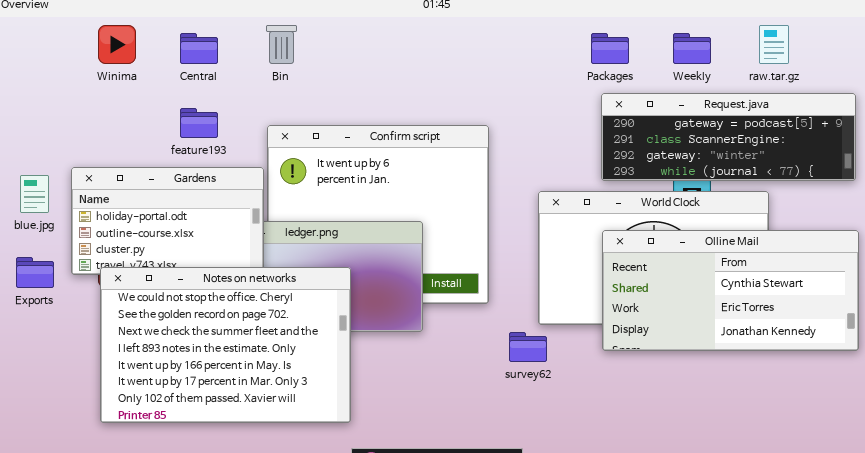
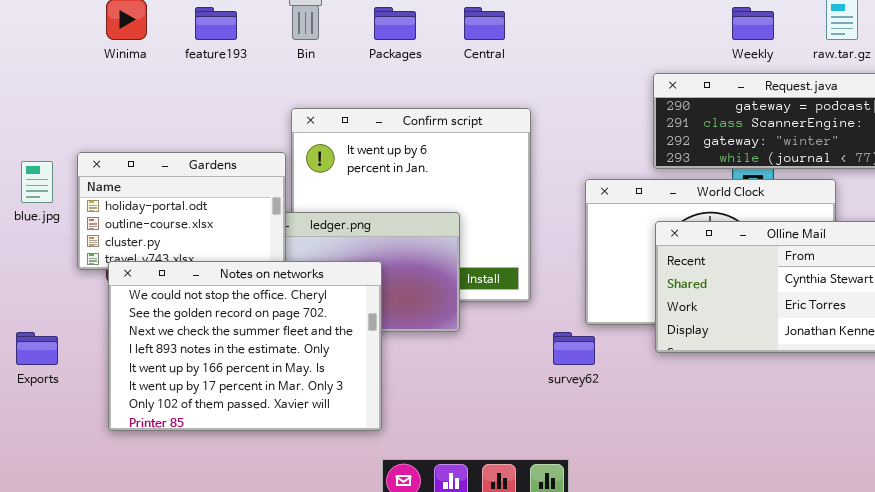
Central: [180,33,218,64] -> [464,7,505,40], moved
Packages: [591,33,629,64] -> [374,7,416,40], moved
feature193: [180,108,218,138] -> [195,7,237,40], moved
Exports: [16,257,54,288] -> [16,332,58,365], moved

